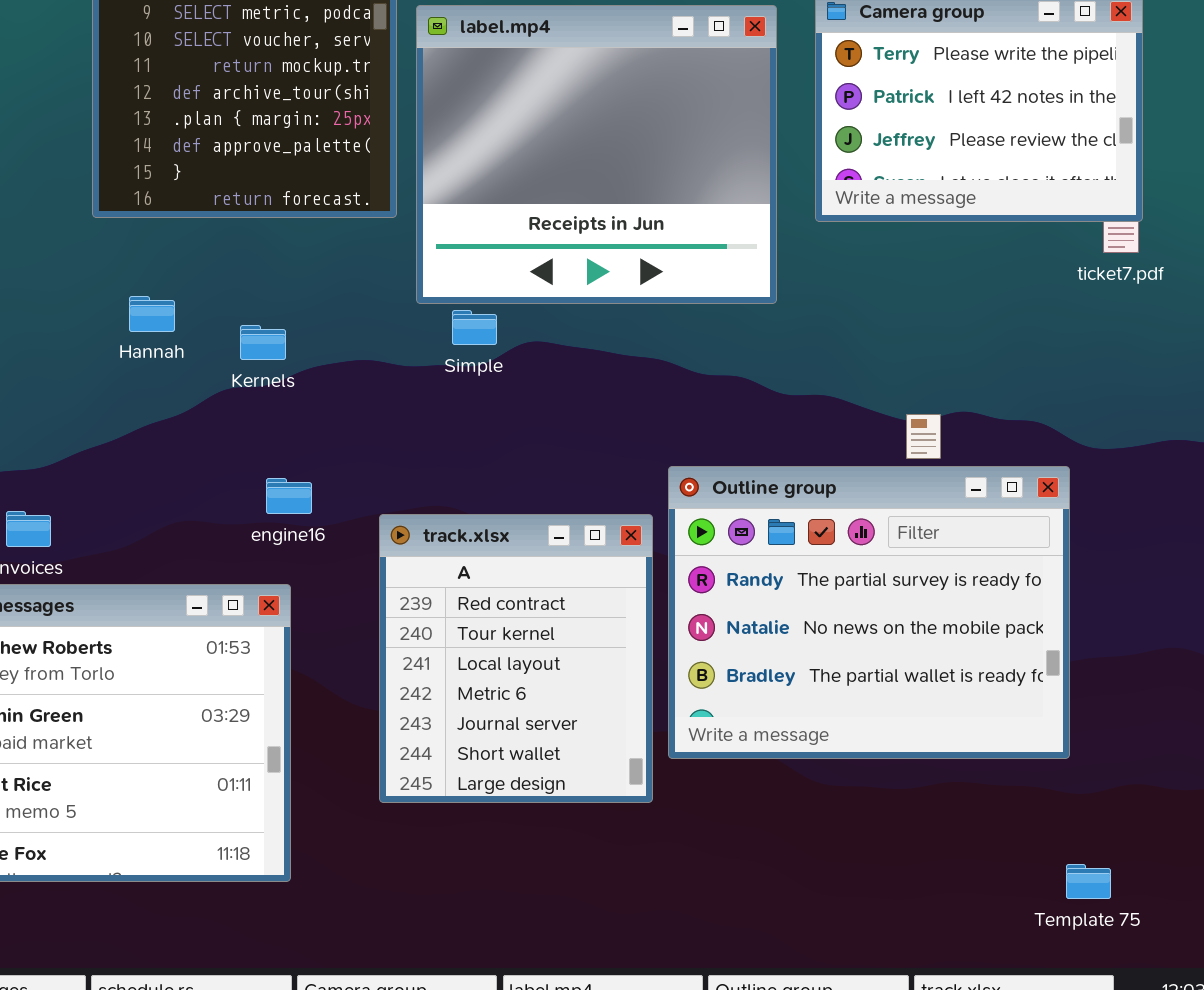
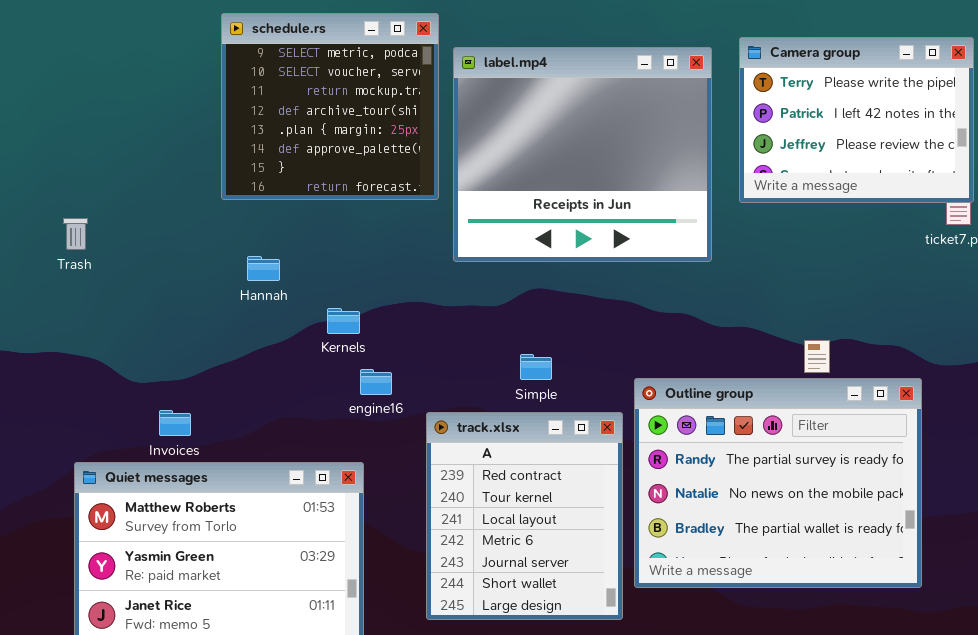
Simple: [452,310,497,345] -> [520,354,552,380], moved
Kernels: [240,325,286,360] -> [327,308,360,334], moved
engine16: [266,478,312,514] -> [360,369,392,395], moved

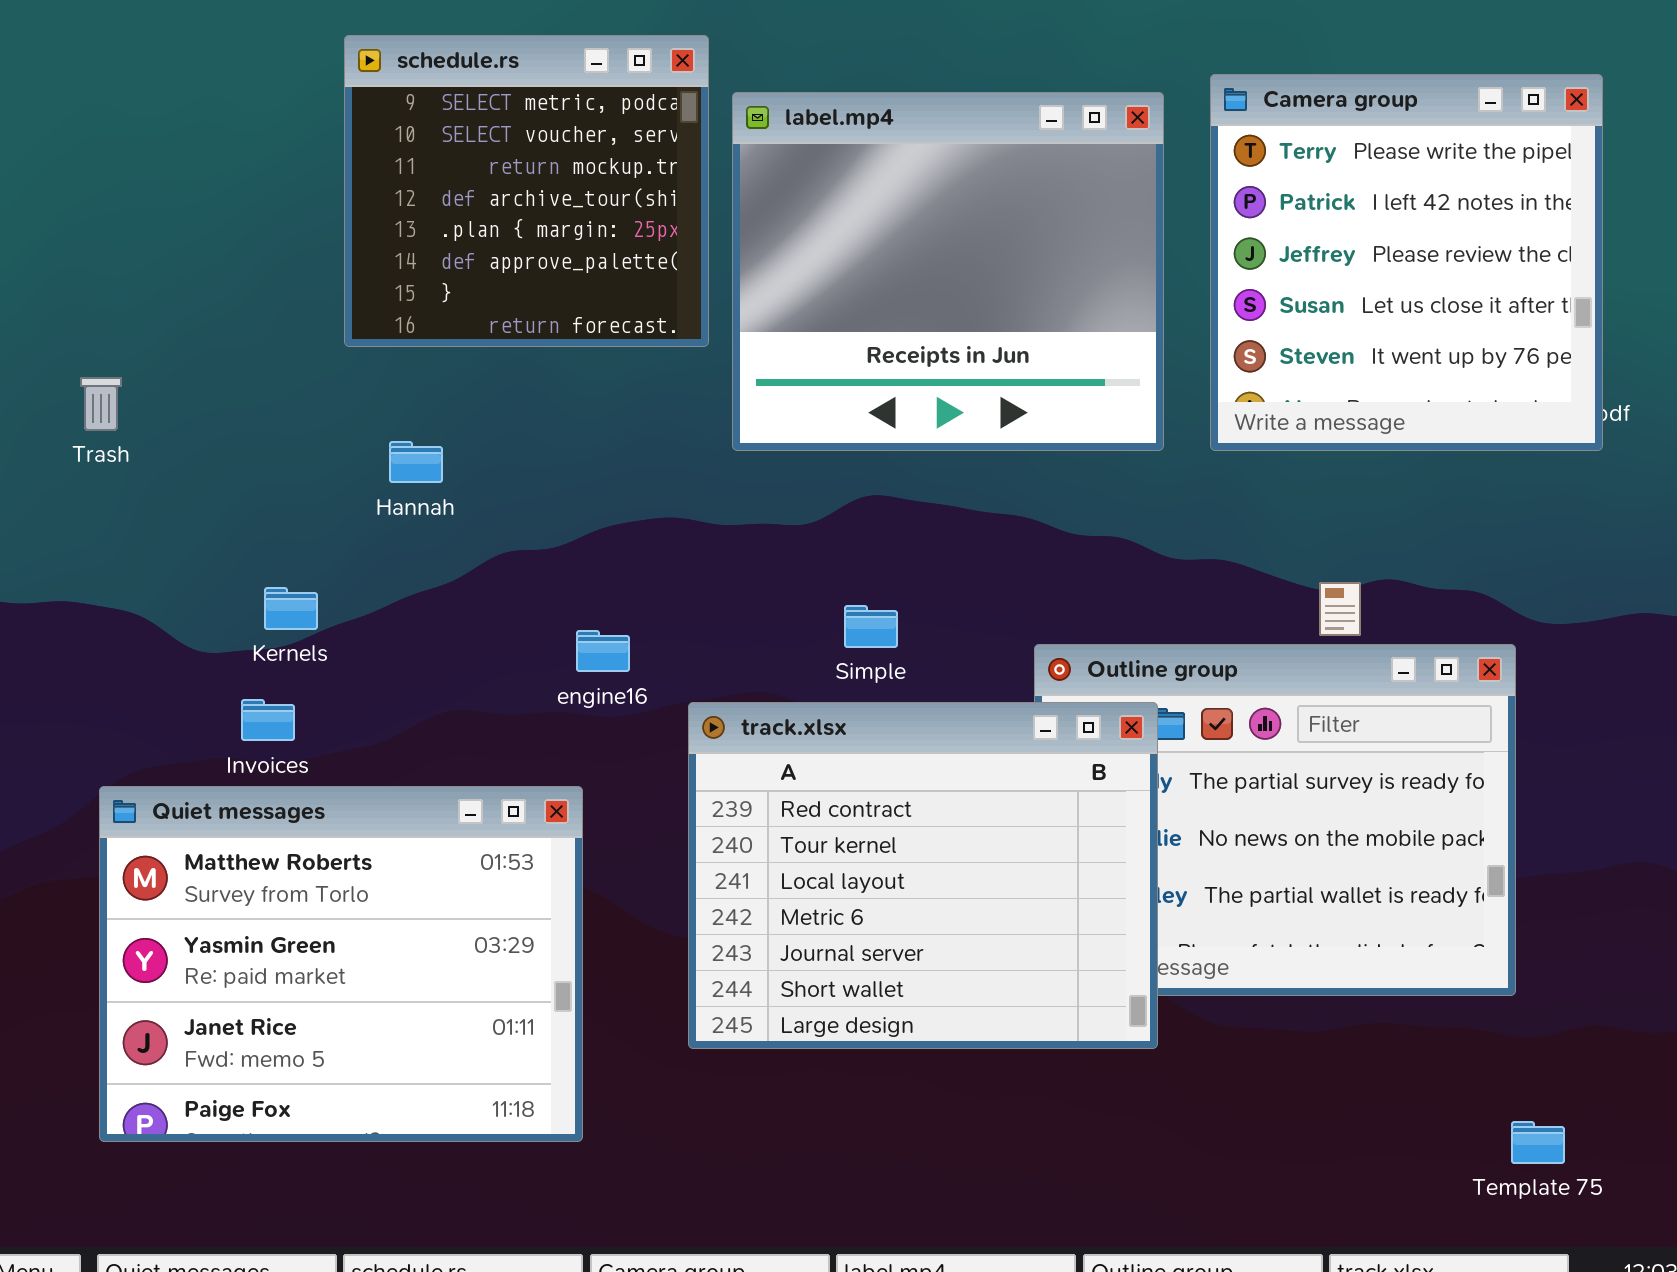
Camera group: [739,37,974,203] -> [1210,74,1603,451], resized
Kernels: [327,308,360,334] -> [264,587,318,630], moved
track.xlsx: [426,412,623,620] -> [688,702,1158,1049], resized

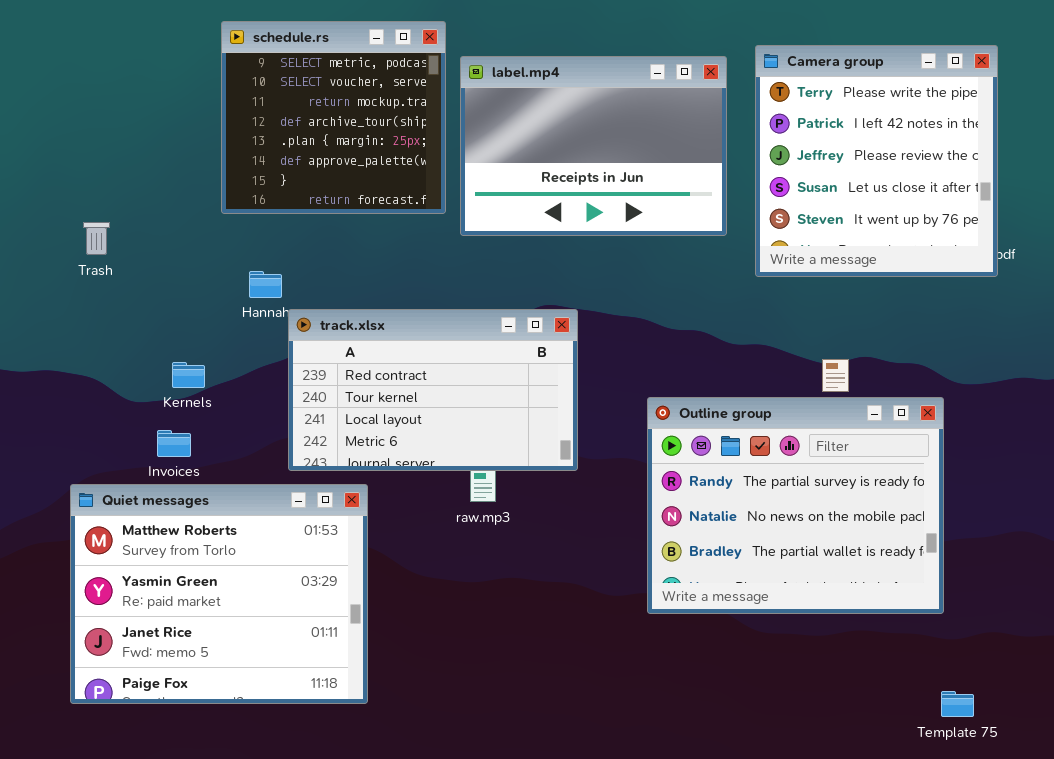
label.mp4: [732,92,1164,451] -> [460,56,727,236], resized
Trash: [80,377,122,431] -> [83,222,110,255], moved
track.xlsx: [688,702,1158,1049] -> [288,309,578,471], moved, resized

